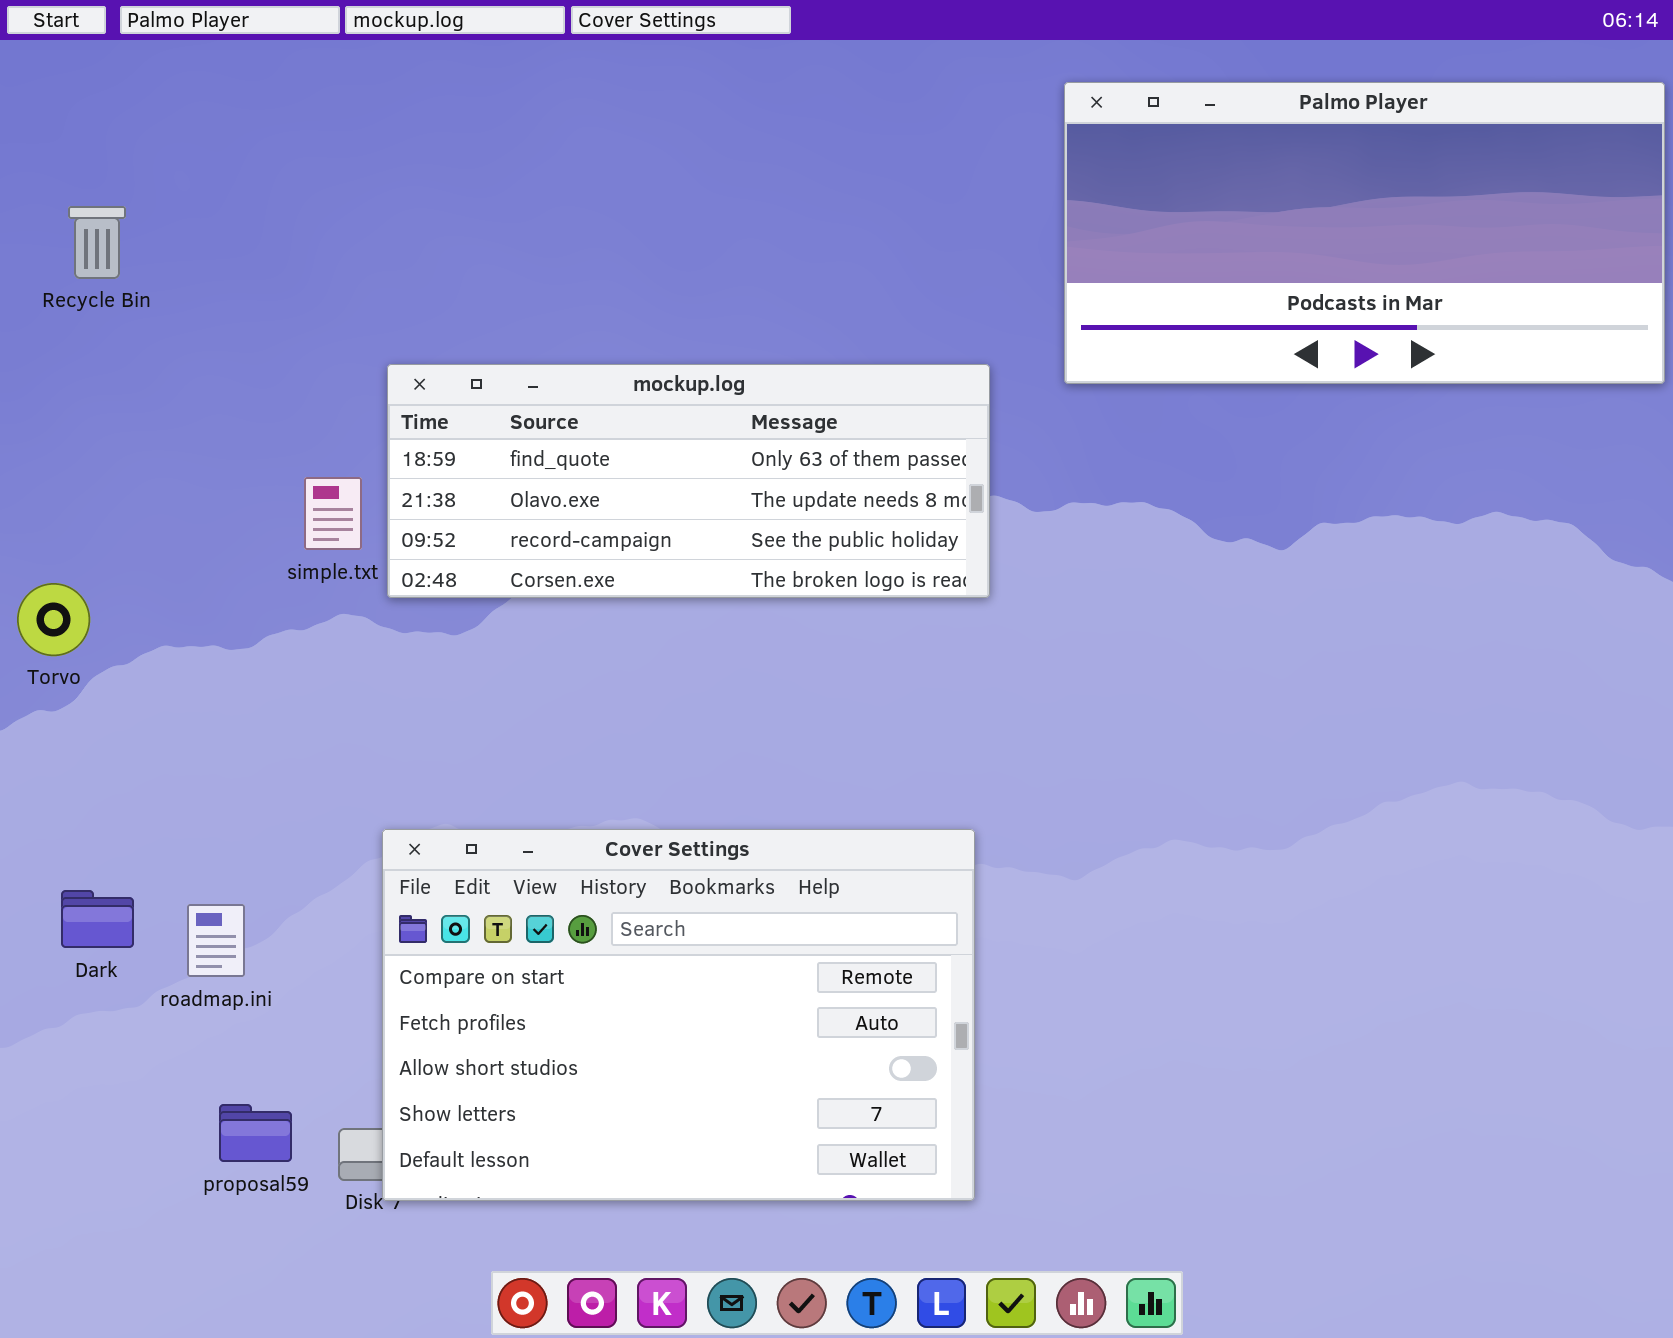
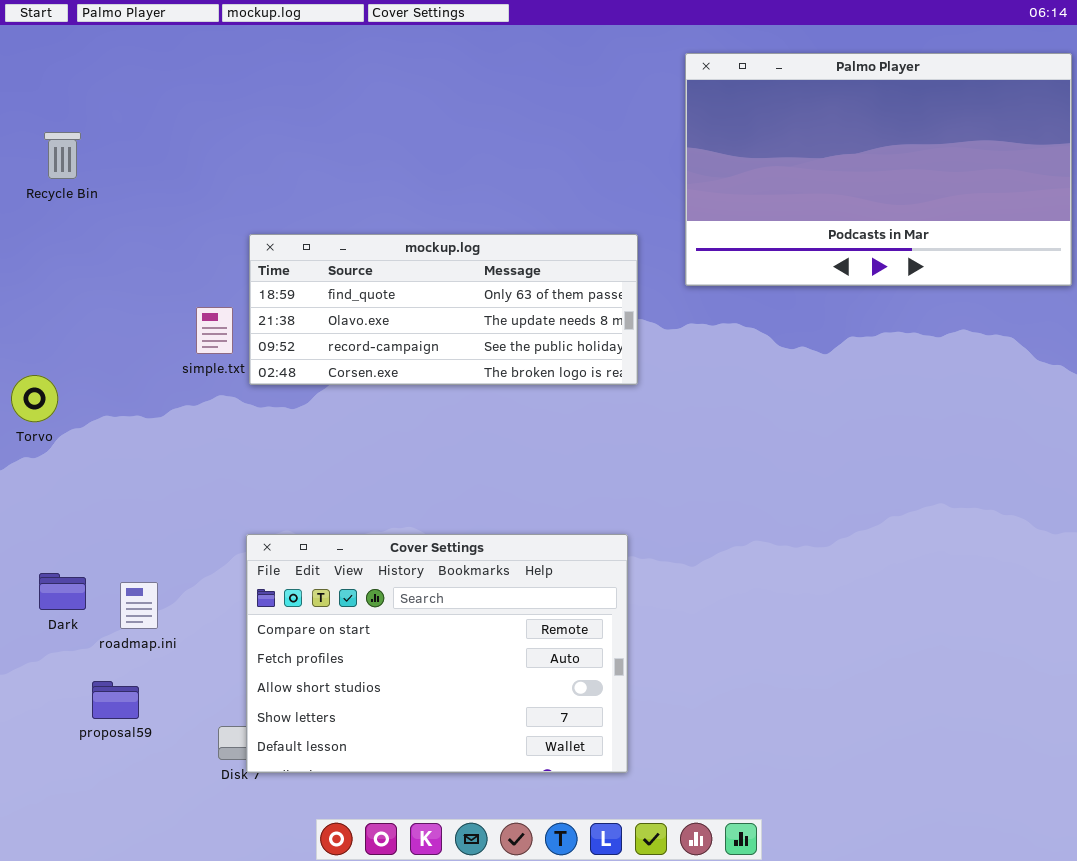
Palmo Player: [1064,82,1665,384] -> [685,53,1072,286], resized
proposal59: [219,1104,292,1162] -> [92,681,139,719], moved

